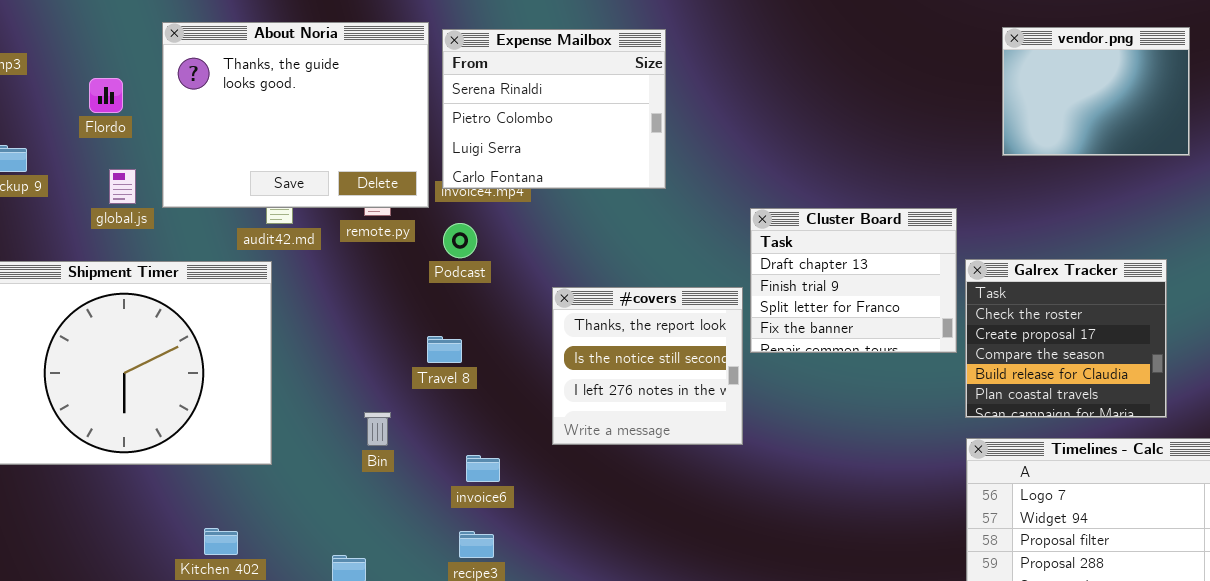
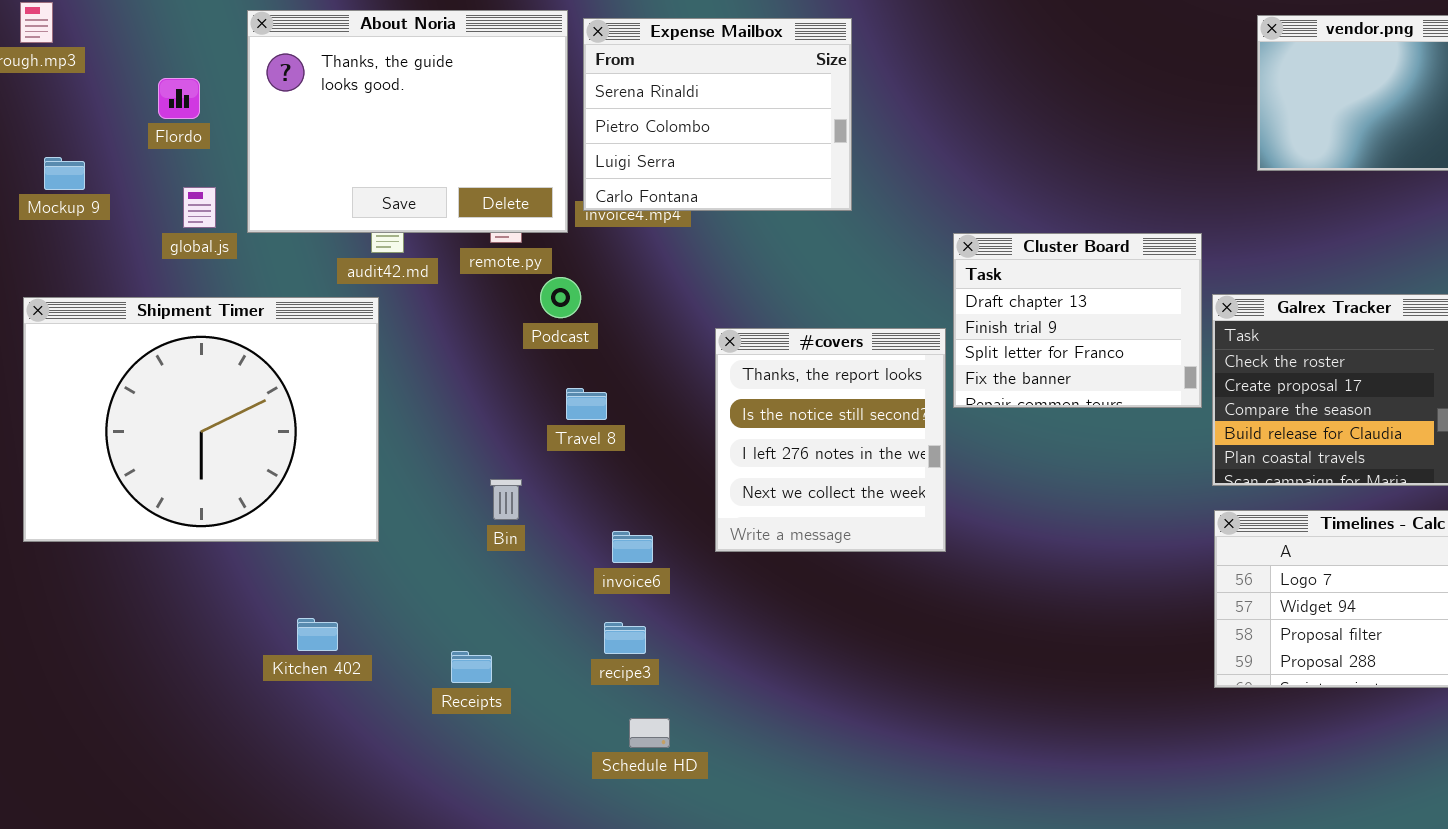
Podcast: [443,223,477,258] -> [540,277,581,318], moved
#covers: [552,287,743,445] -> [715,328,946,552], resized

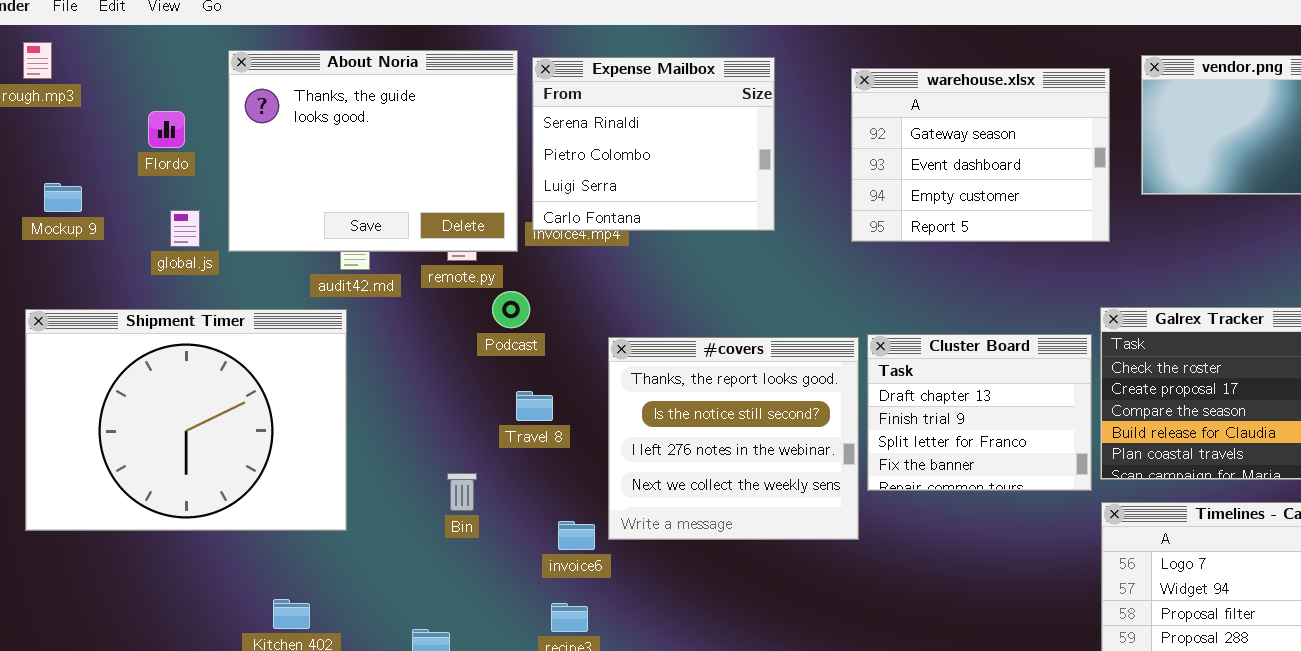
warehouse.xlsx: none -> [851,68,1110,242], opened
Cluster Board: [953,233,1202,408] -> [867,334,1092,491], moved
#covers: [715,328,946,552] -> [608,337,859,540], resized

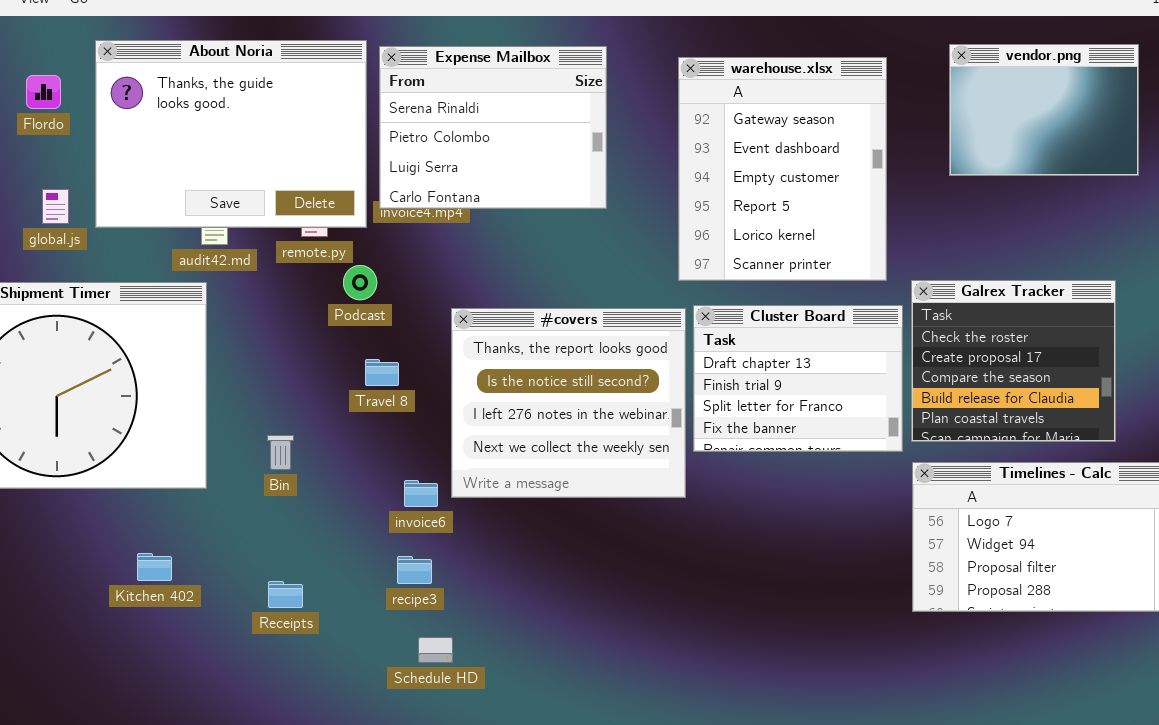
warehouse.xlsx: [851,68,1110,242] -> [678,57,887,281], resized
Flordo: [148,111,185,148] -> [26,75,61,109], moved
Bin: [447,473,477,511] -> [267,435,294,470], moved

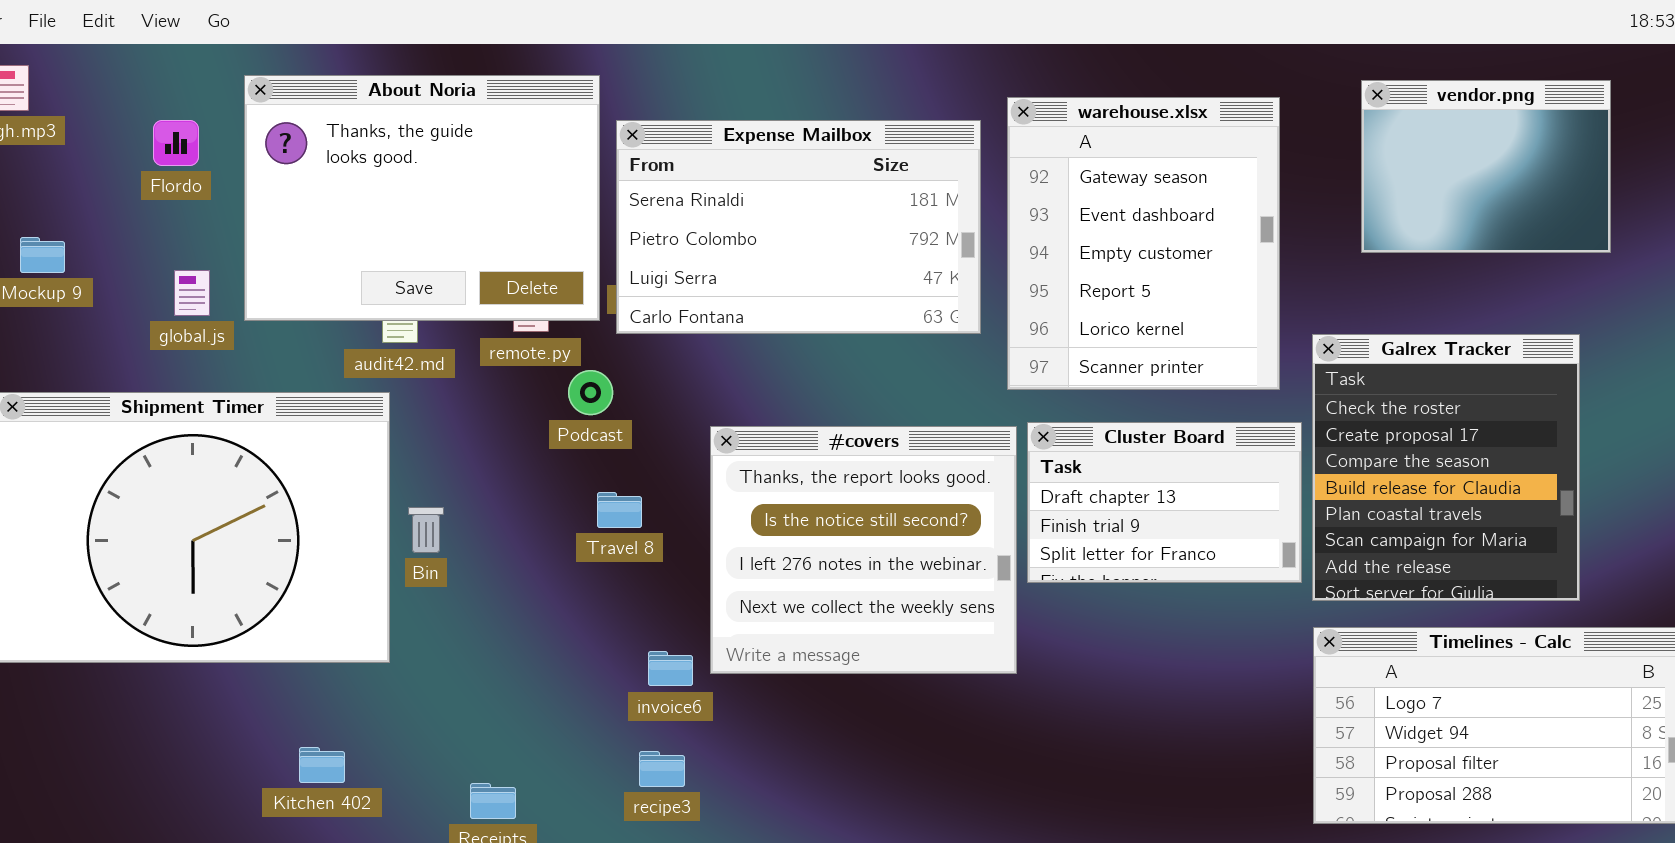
Expense Mailbox: [379,46,607,209] -> [616,120,981,334], moved, resized
Galrex Tracker: [911,280,1116,442] -> [1312,334,1580,601], resized
Cluster Board: [693,305,903,452] -> [1027,422,1302,583], resized
Bin: [267,435,294,470] -> [408,507,444,553], moved

